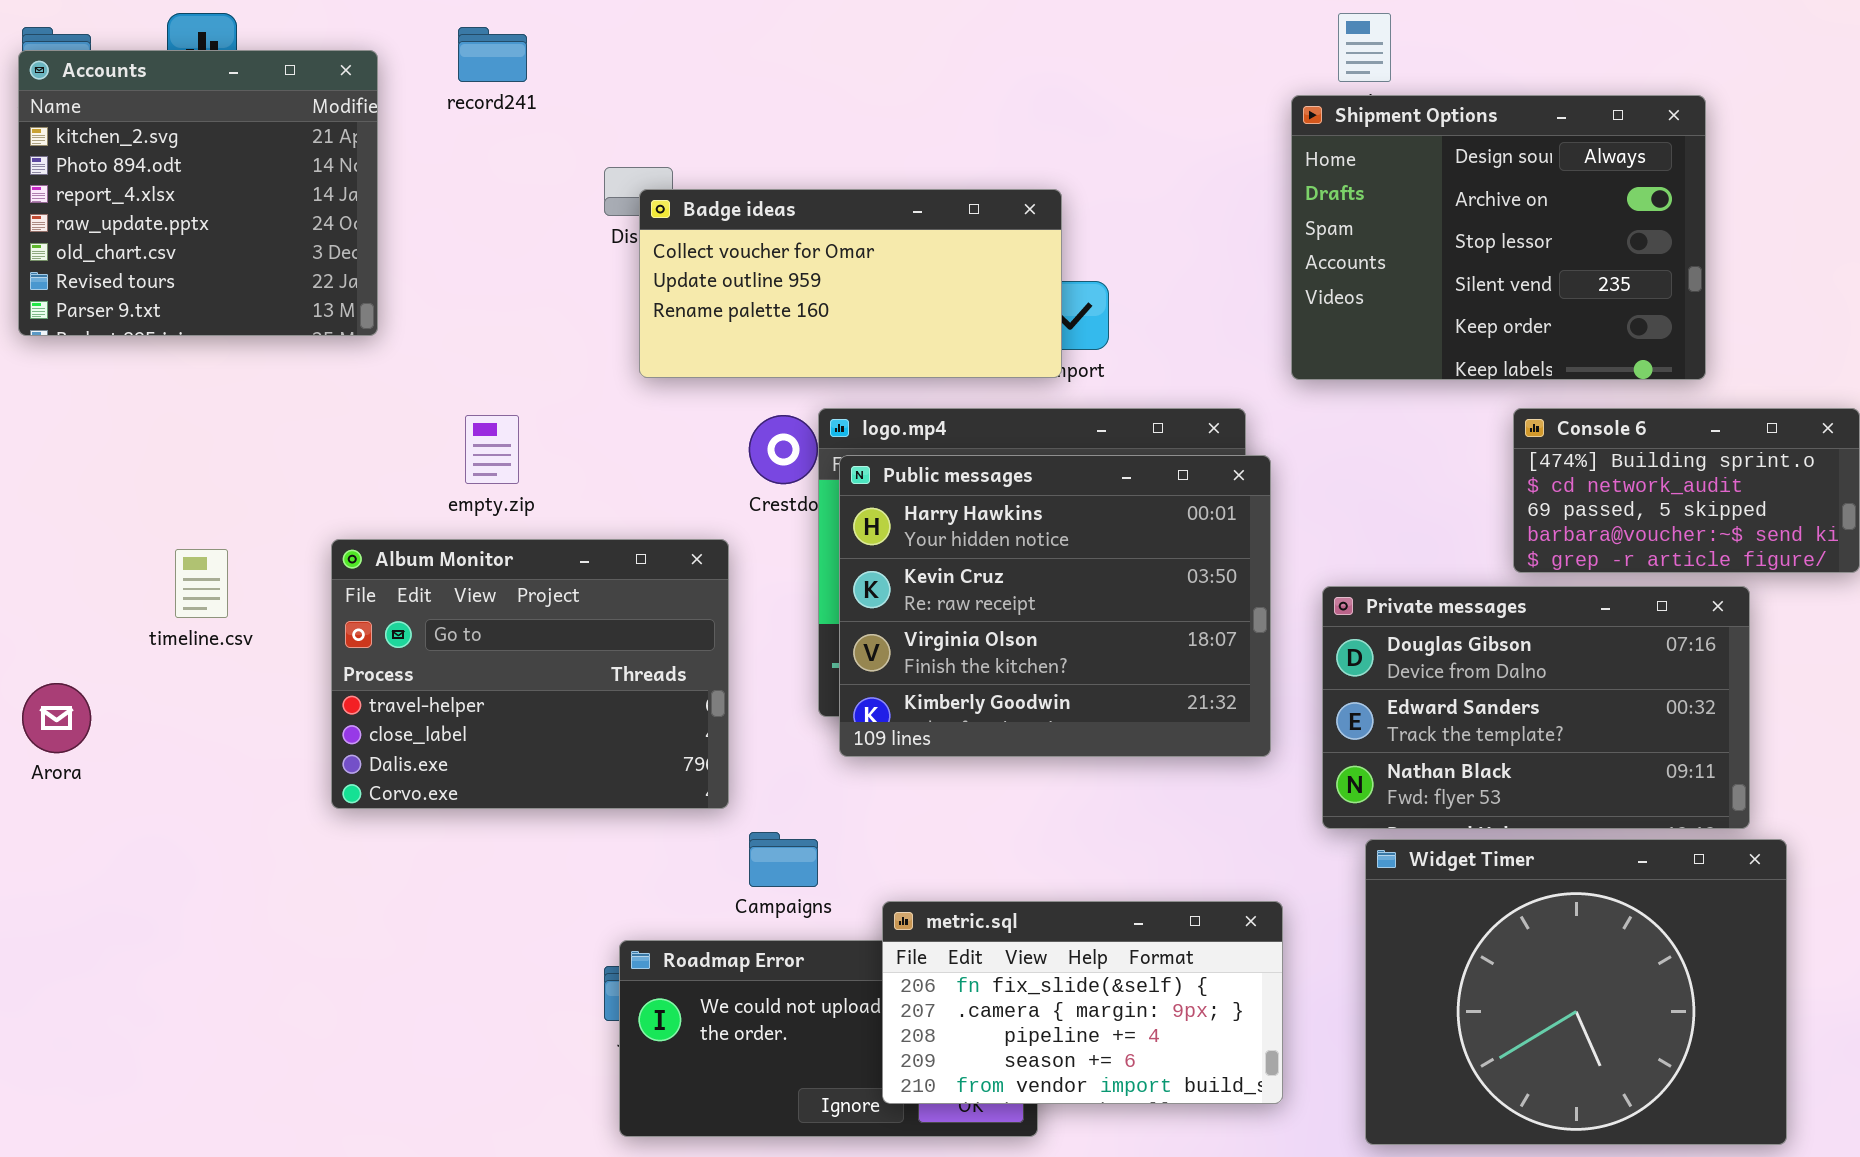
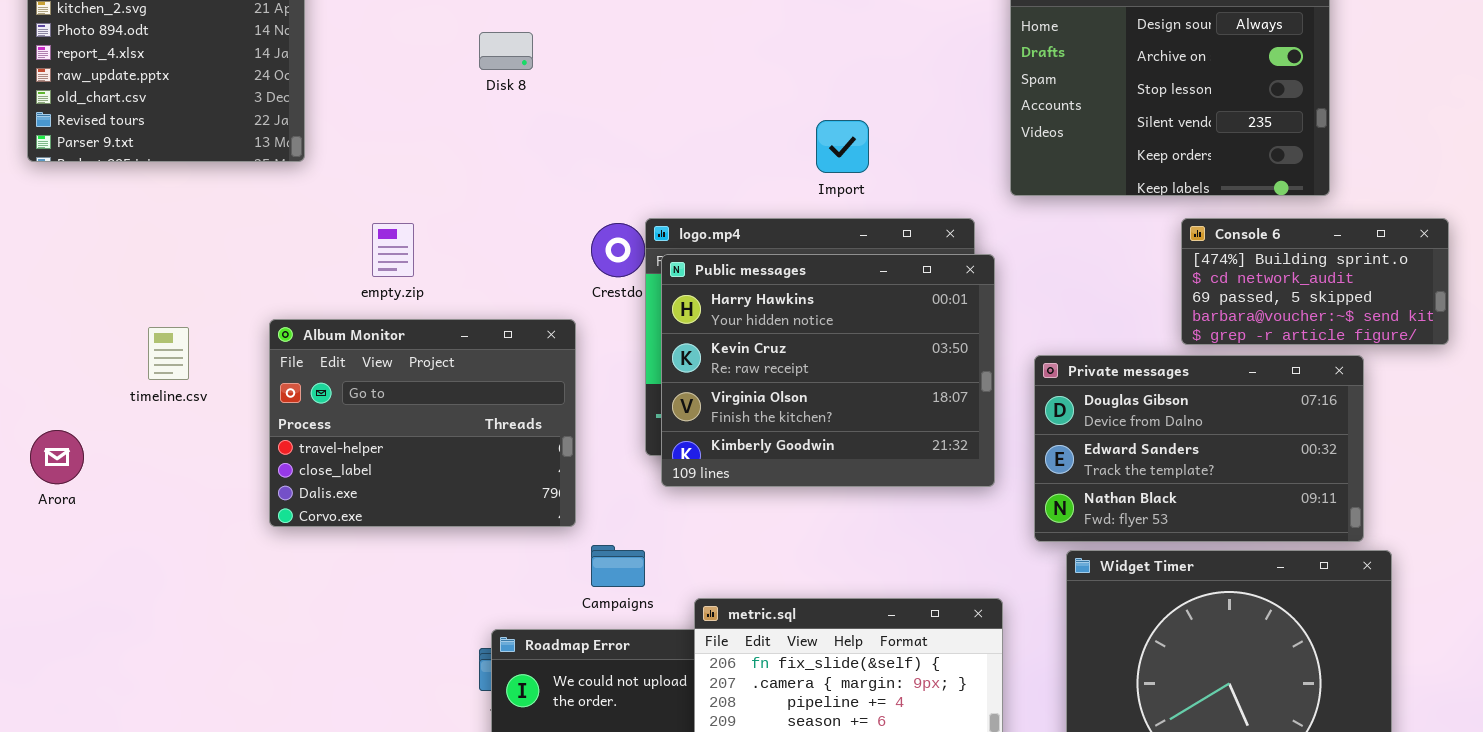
Badge ideas: [639,189,1062,378] -> none, closed

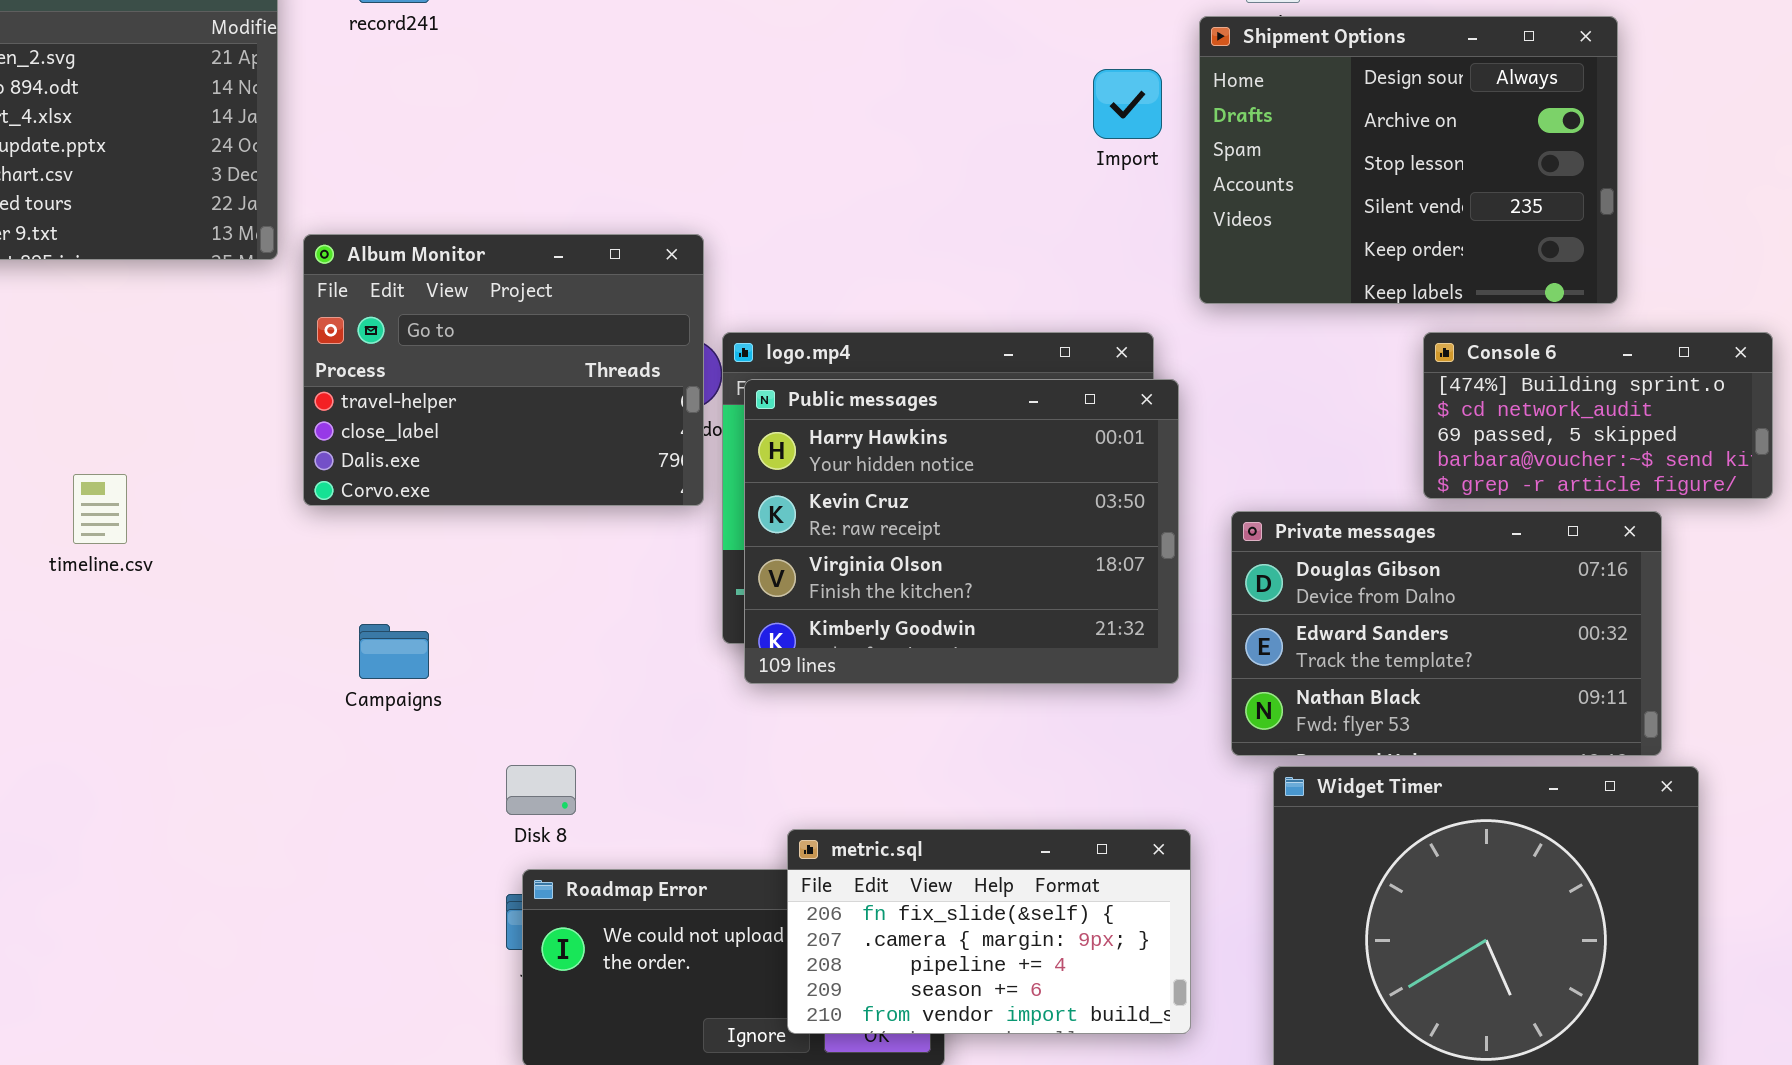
Disk 8: [479,32,533,70] -> [506,765,576,815], moved
Import: [816,120,869,173] -> [1093,69,1162,139], moved
Album Monitor: [269,319,576,527] -> [303,234,704,506], moved
Campaigns: [591,545,645,587] -> [359,624,429,679], moved

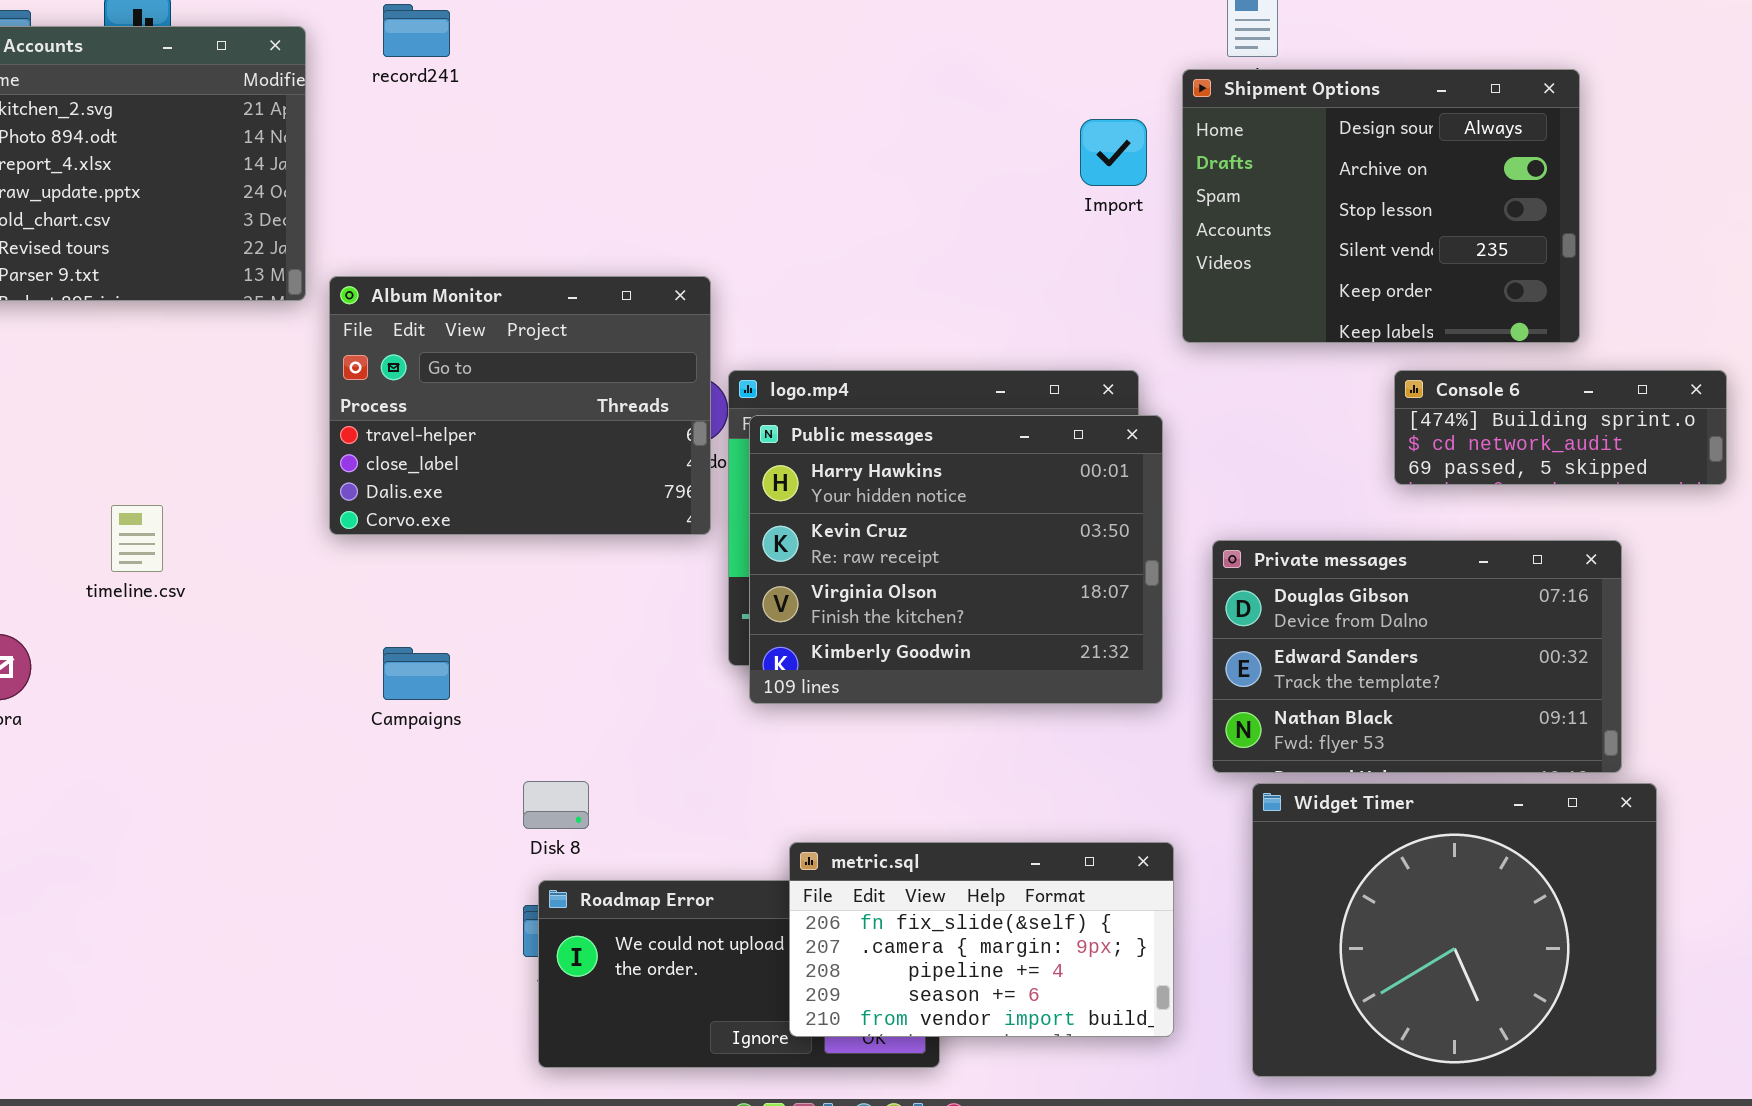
Console 6: [1423,332,1773,499] -> [1394,370,1727,485], resized

